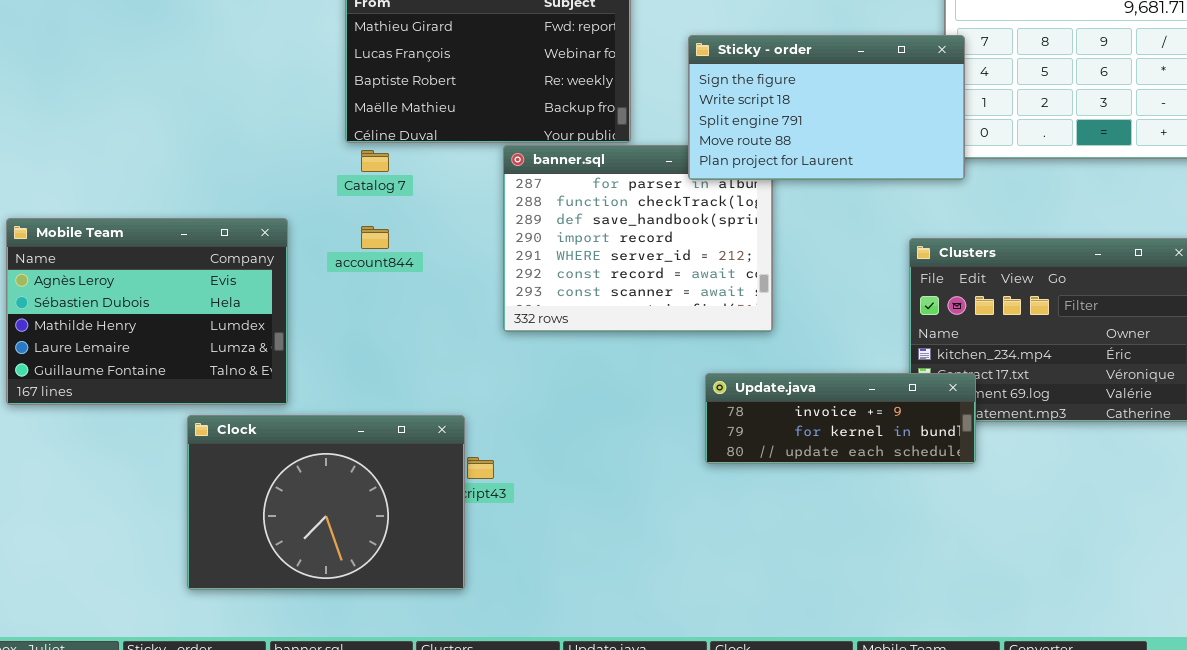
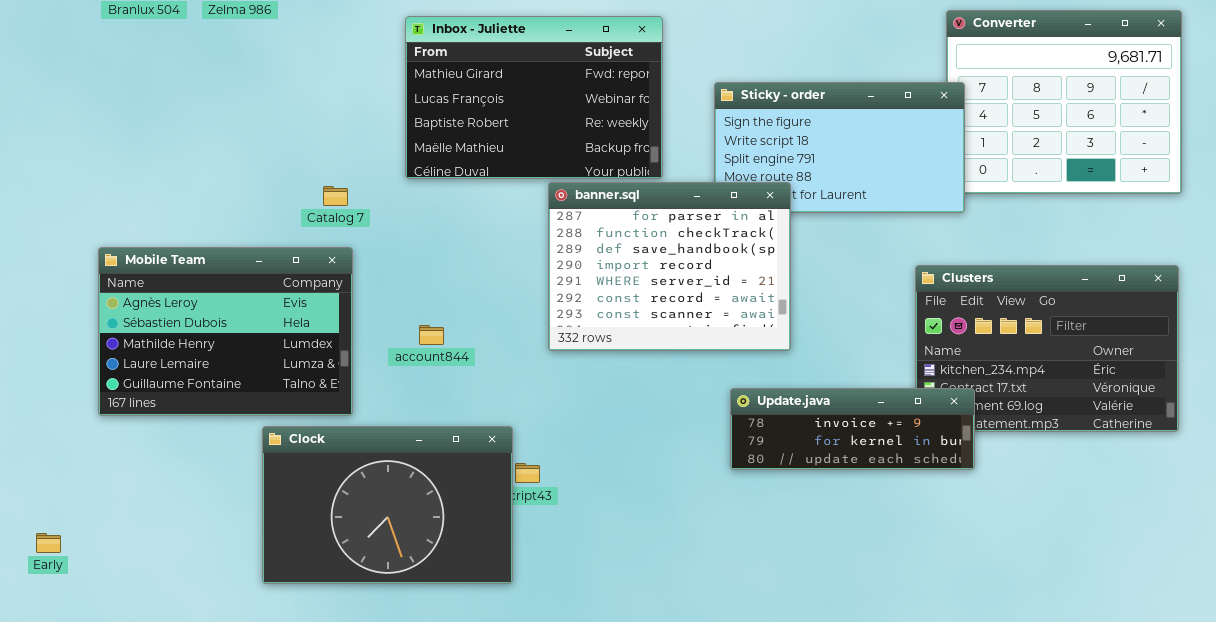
banner.sql: [503,145,773,332] -> [548,182,791,351], raised
Catalog 7: [361,150,389,172] -> [323,186,348,206], moved
account844: [361,226,389,249] -> [419,325,444,345], moved

